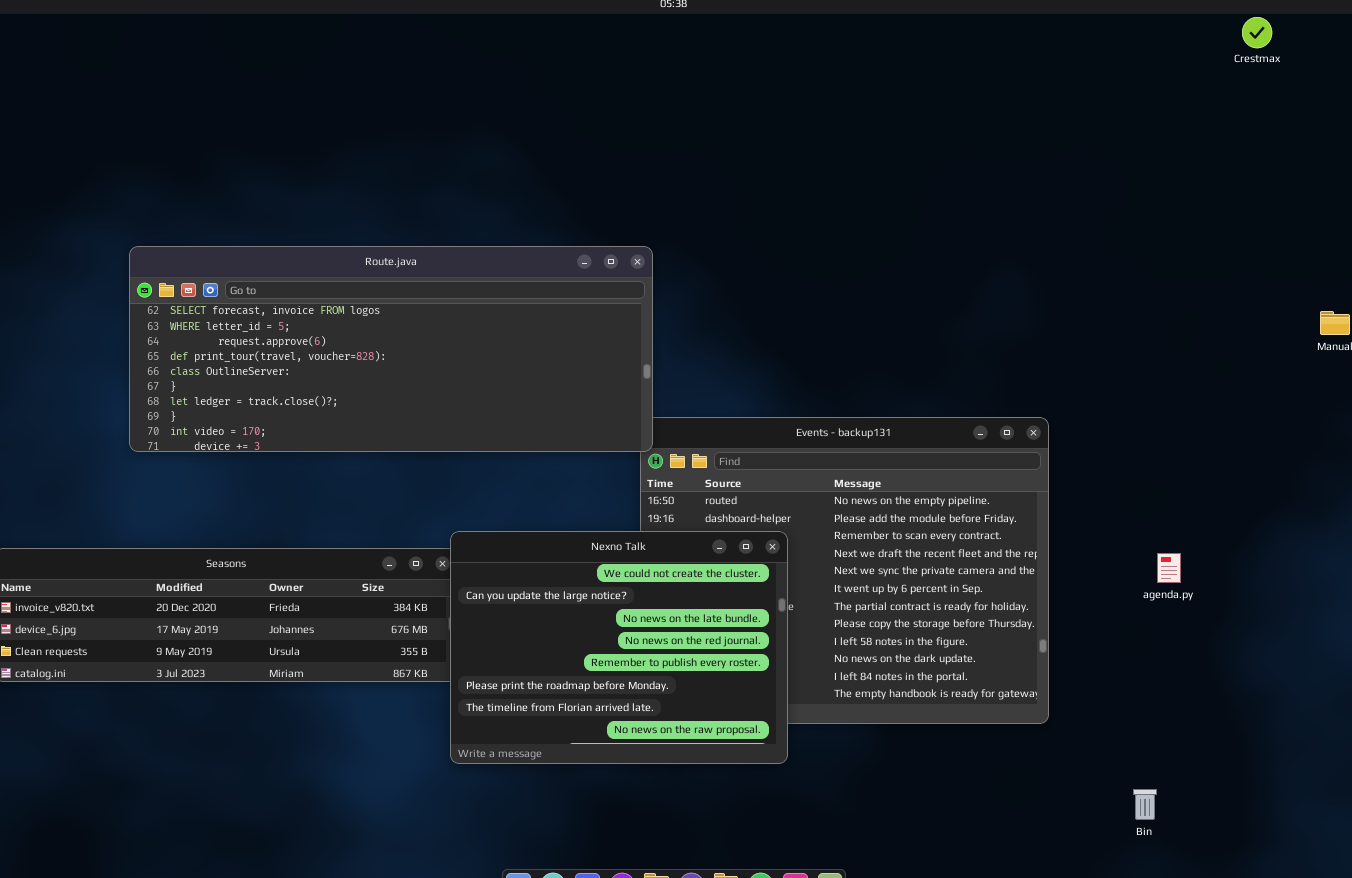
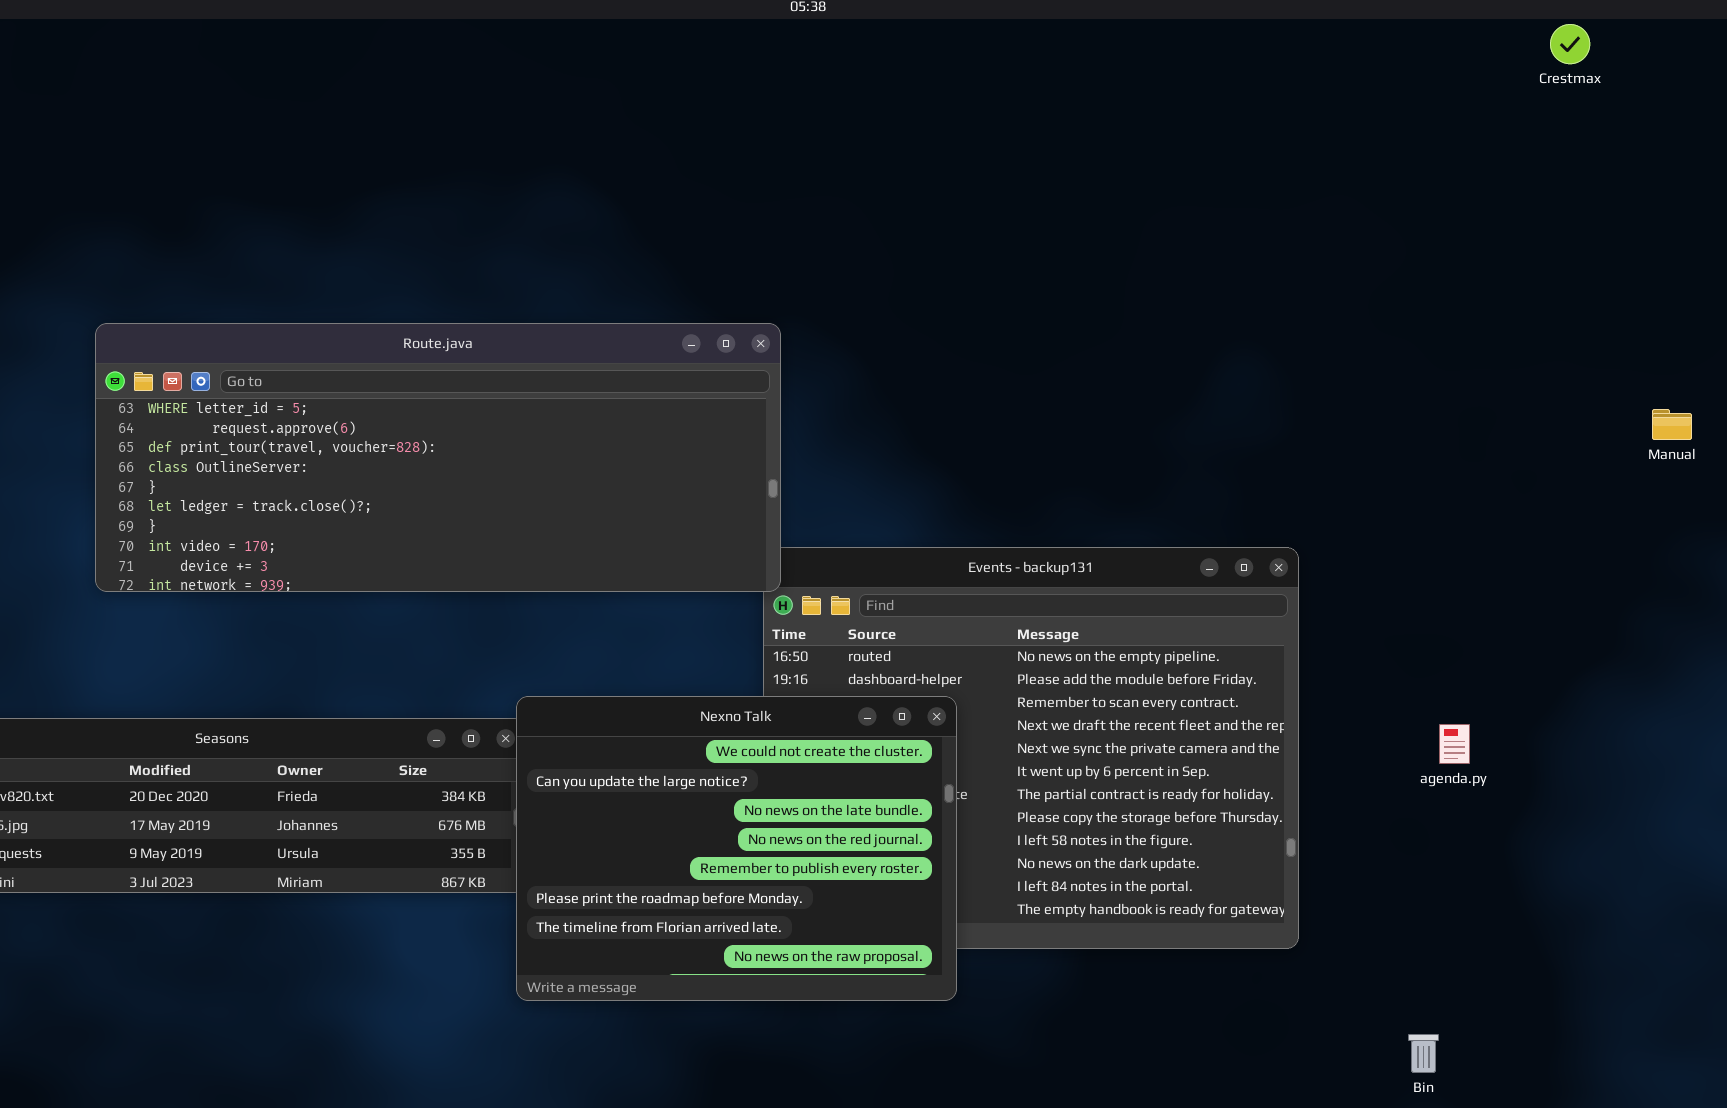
Route.java: [129,246,653,452] -> [95,323,781,592], scrolled down 1 row

